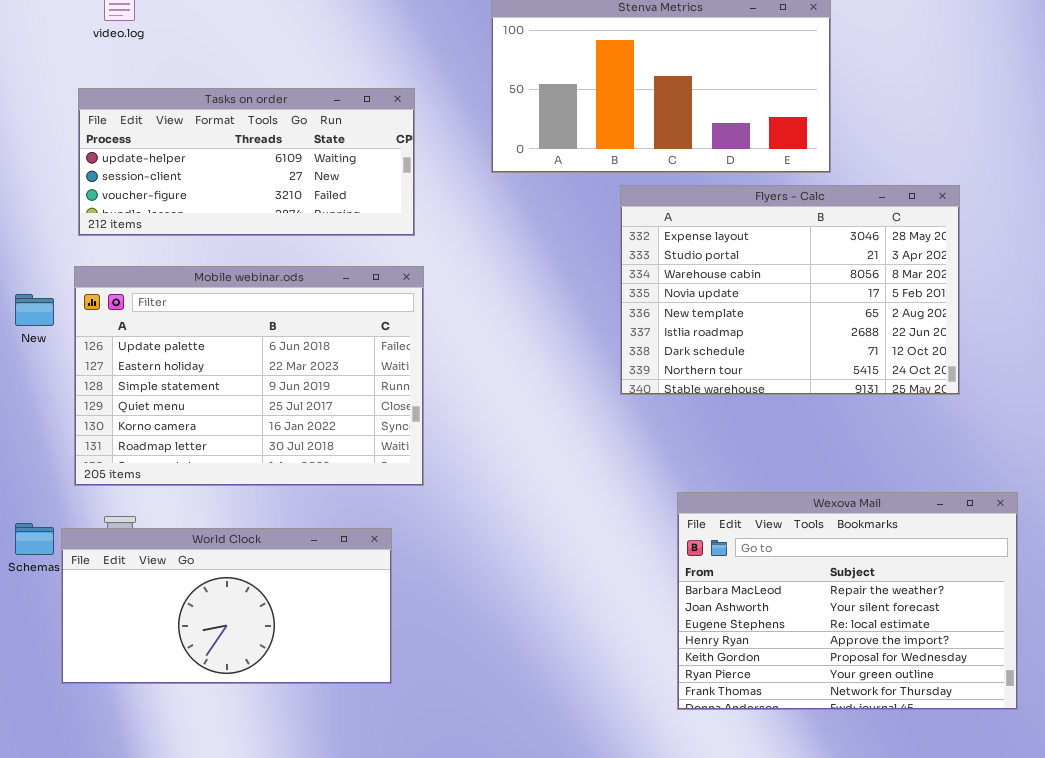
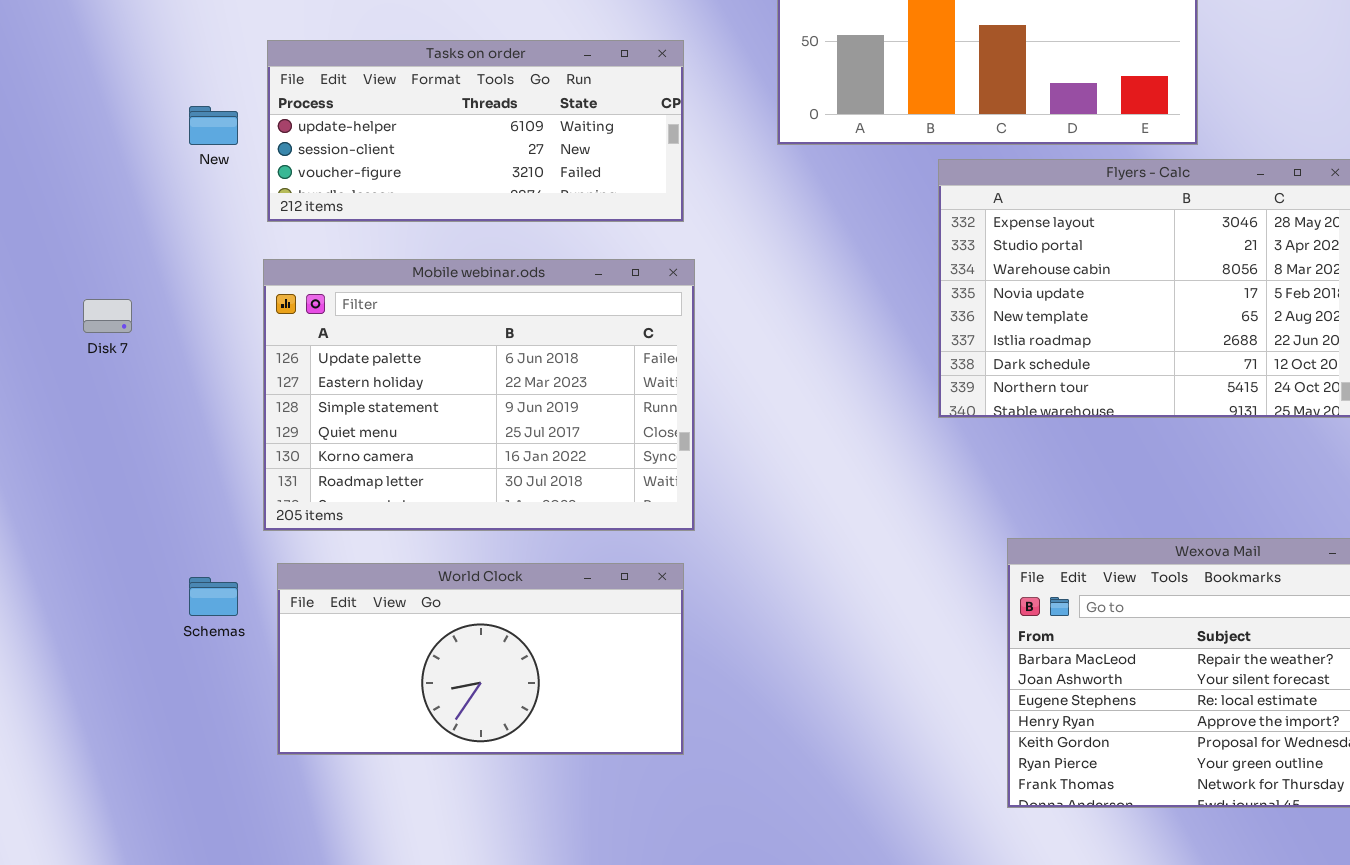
New: [15,294,54,326] -> [189,106,238,145], moved
World Clock: [61,528,392,684] -> [277,563,684,755], moved

